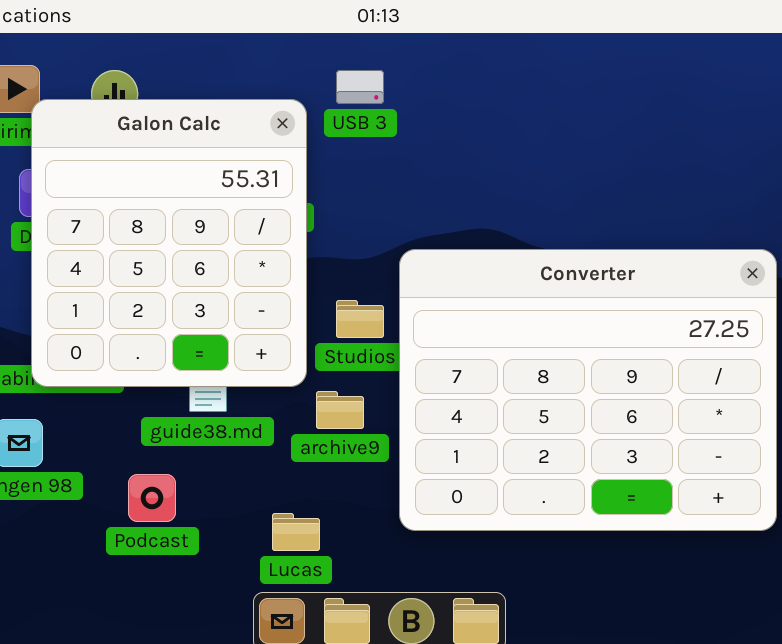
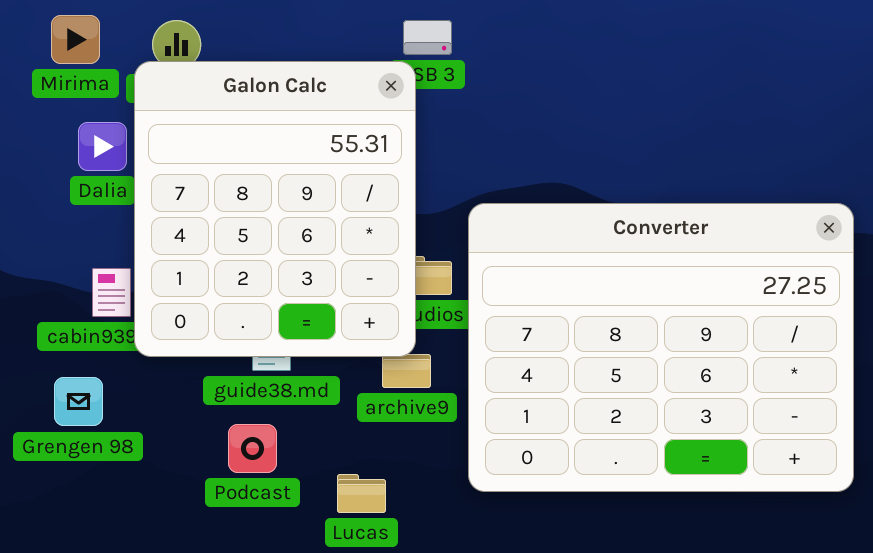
Galon Calc: [31,99,307,387] -> [134,61,416,357], moved
Podcast: [128,474,176,522] -> [228,424,277,473], moved

